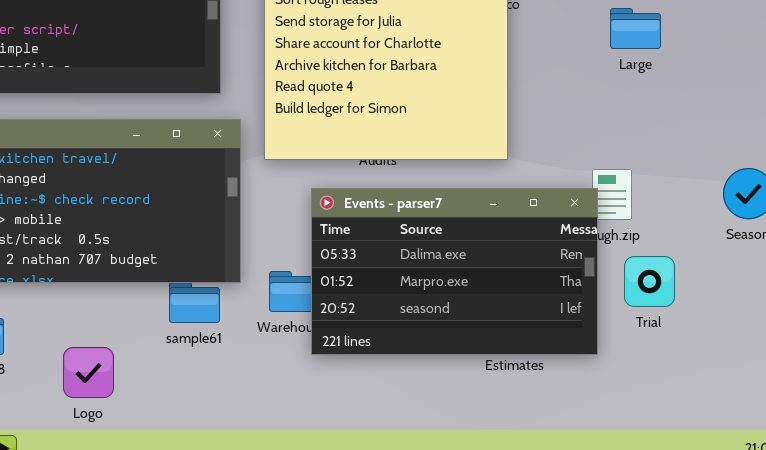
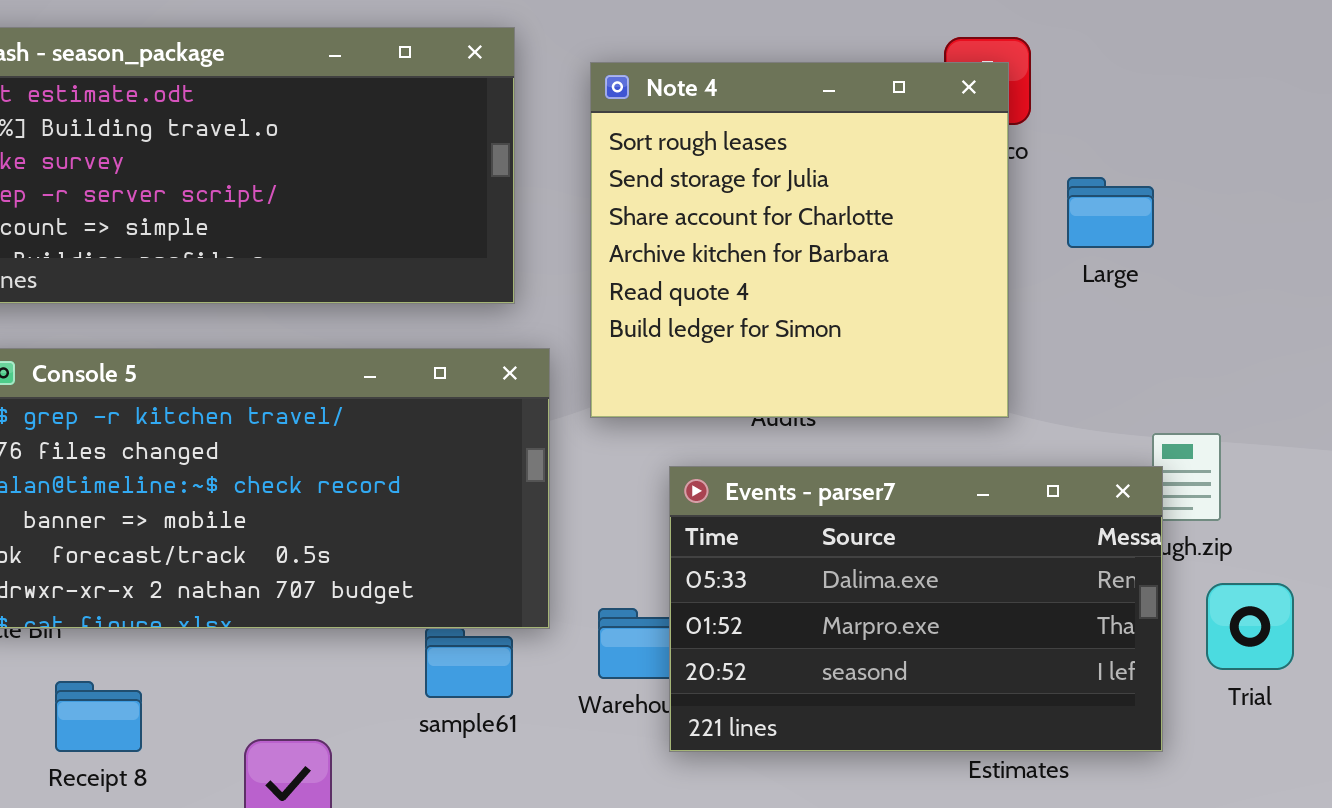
Large: [610,8,661,49] -> [1067,177,1154,248], moved

